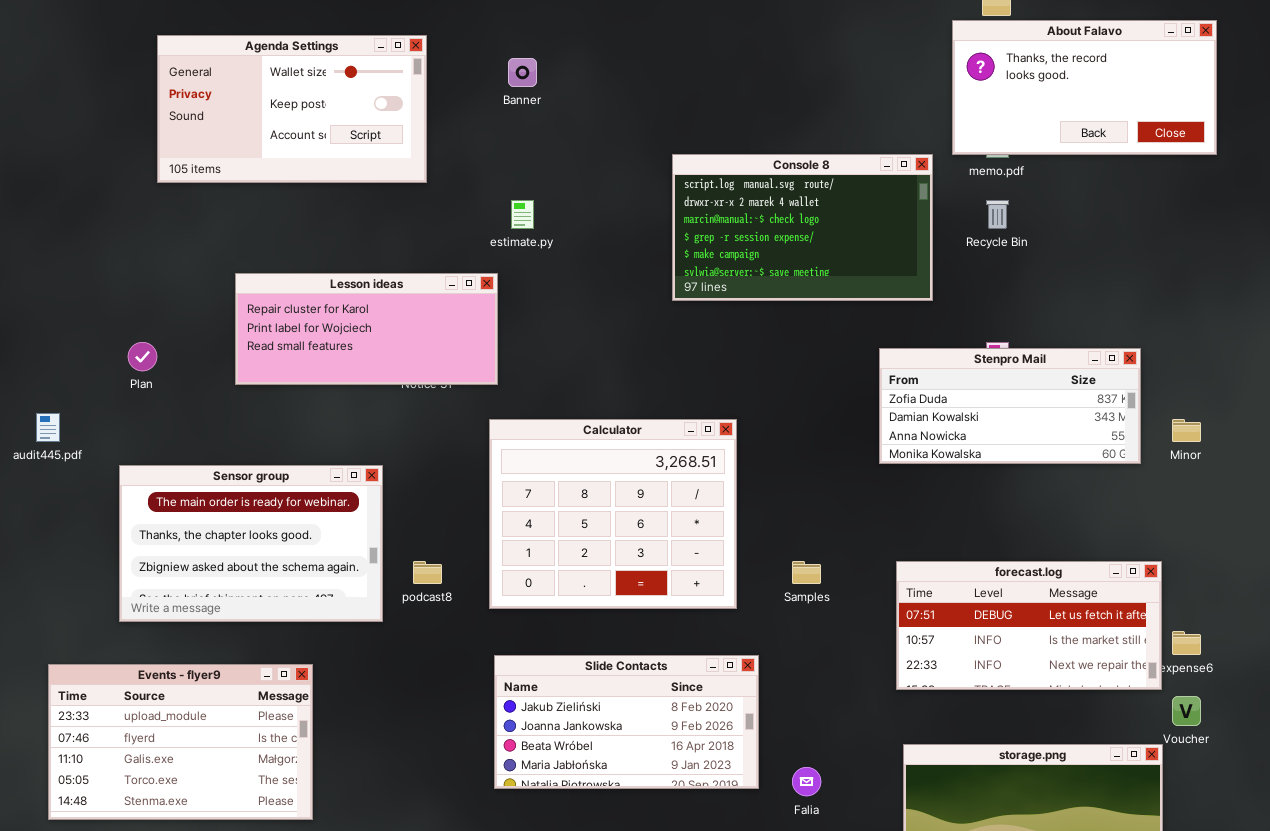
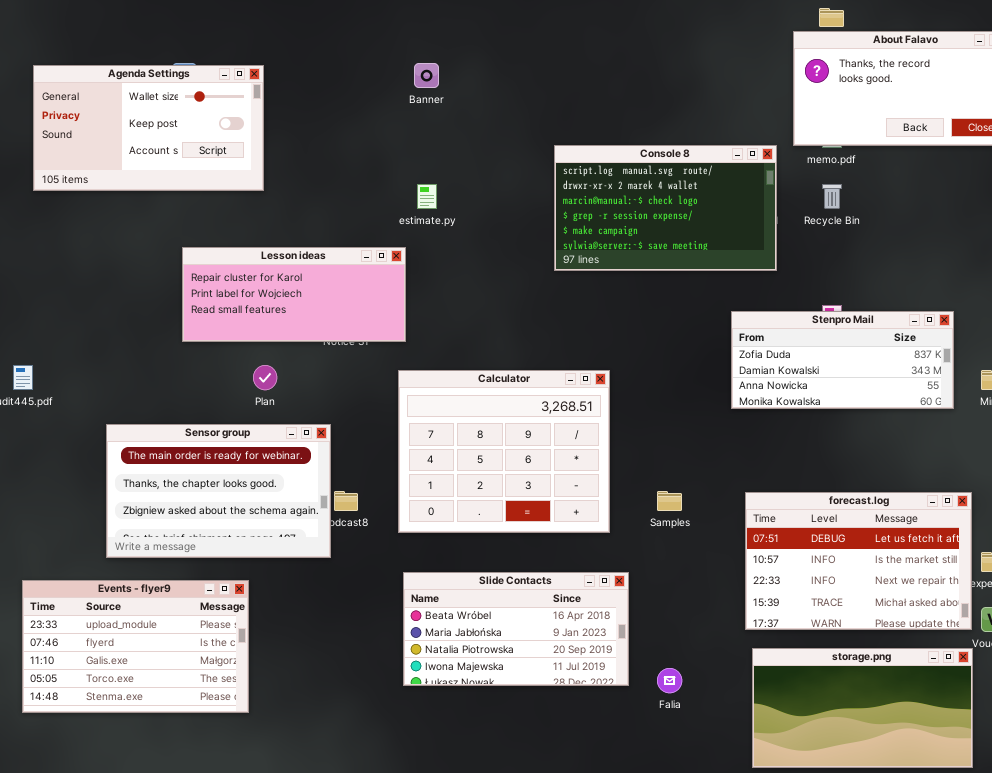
Agenda Settings: [157,35,427,183] -> [33,65,264,191], moved
Plan: [128,342,157,371] -> [253,365,277,390], moved
Sensor group: [119,465,383,622] -> [106,424,331,558], moved
forecast.log: [896,561,1162,690] -> [745,492,972,630], resized
Slide Contacts: [494,655,759,789] -> [403,572,629,686], scrolled down 2 rows

